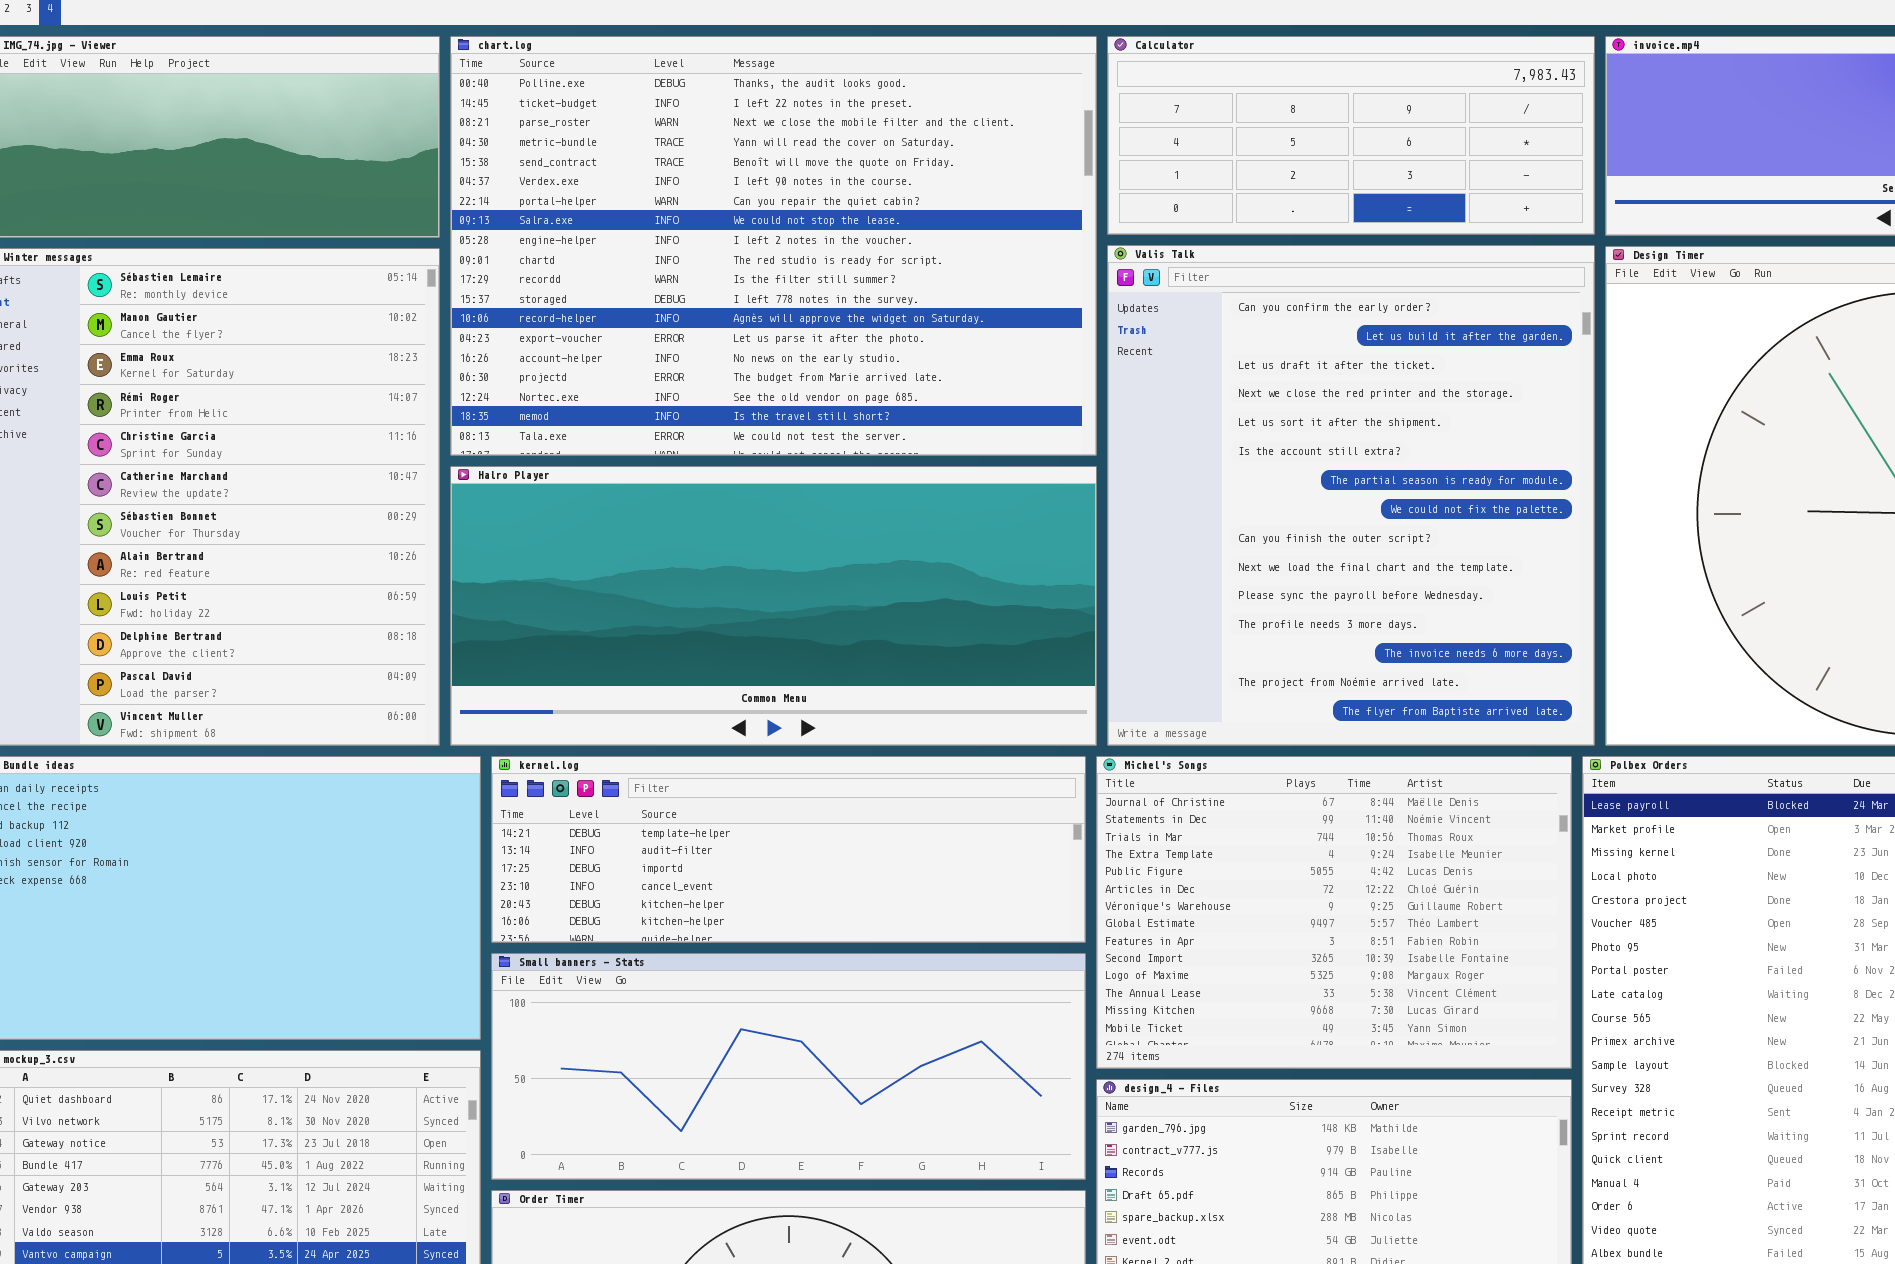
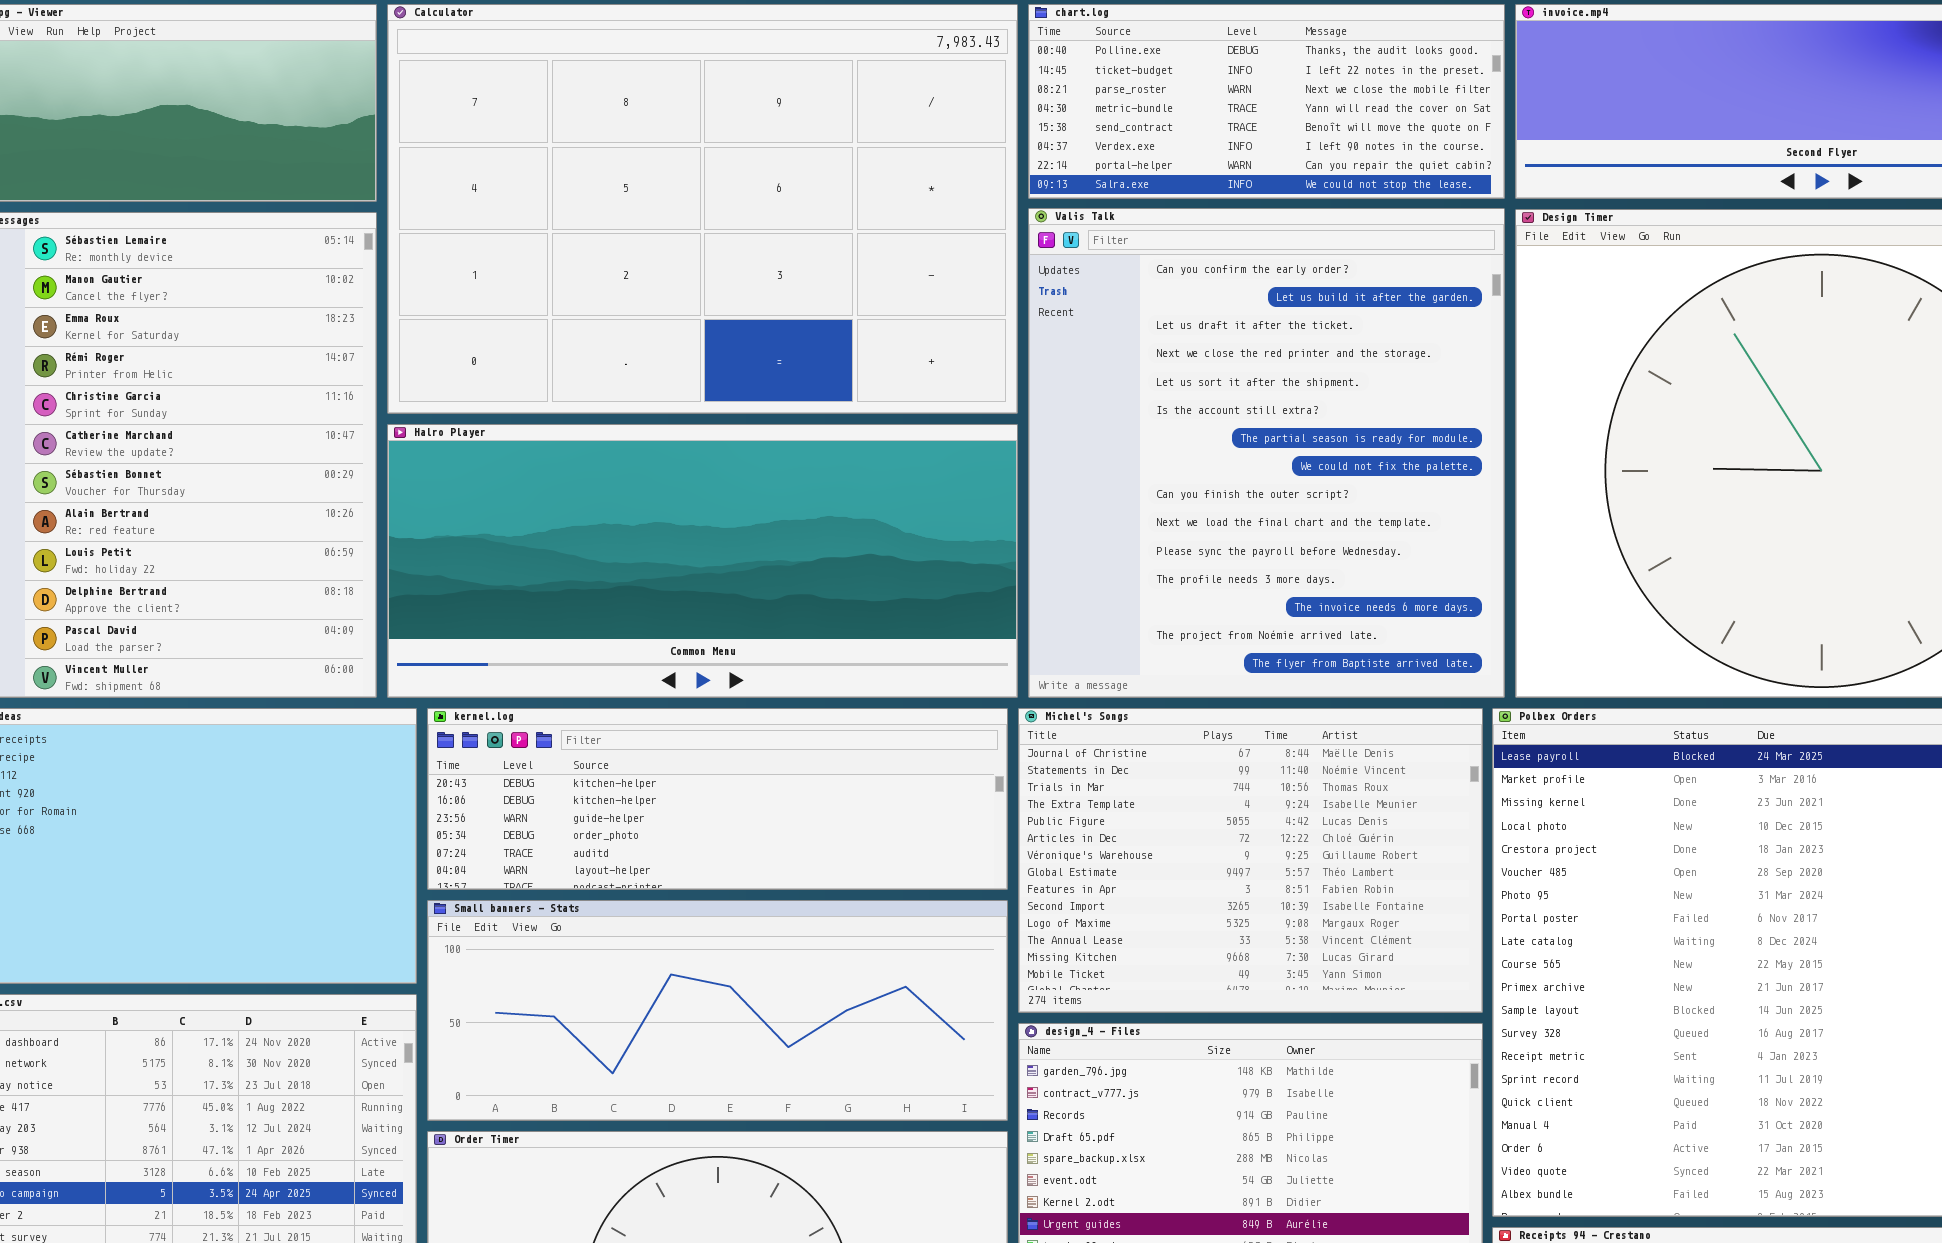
chart.log: [450,36,1097,456] -> [1028,4,1505,199], moved, resized
Calculator: [1107,36,1595,235] -> [387,4,1018,414], moved, resized
kernel.log: [491,756,1086,943] -> [427,708,1008,890], scrolled down 4 rows

